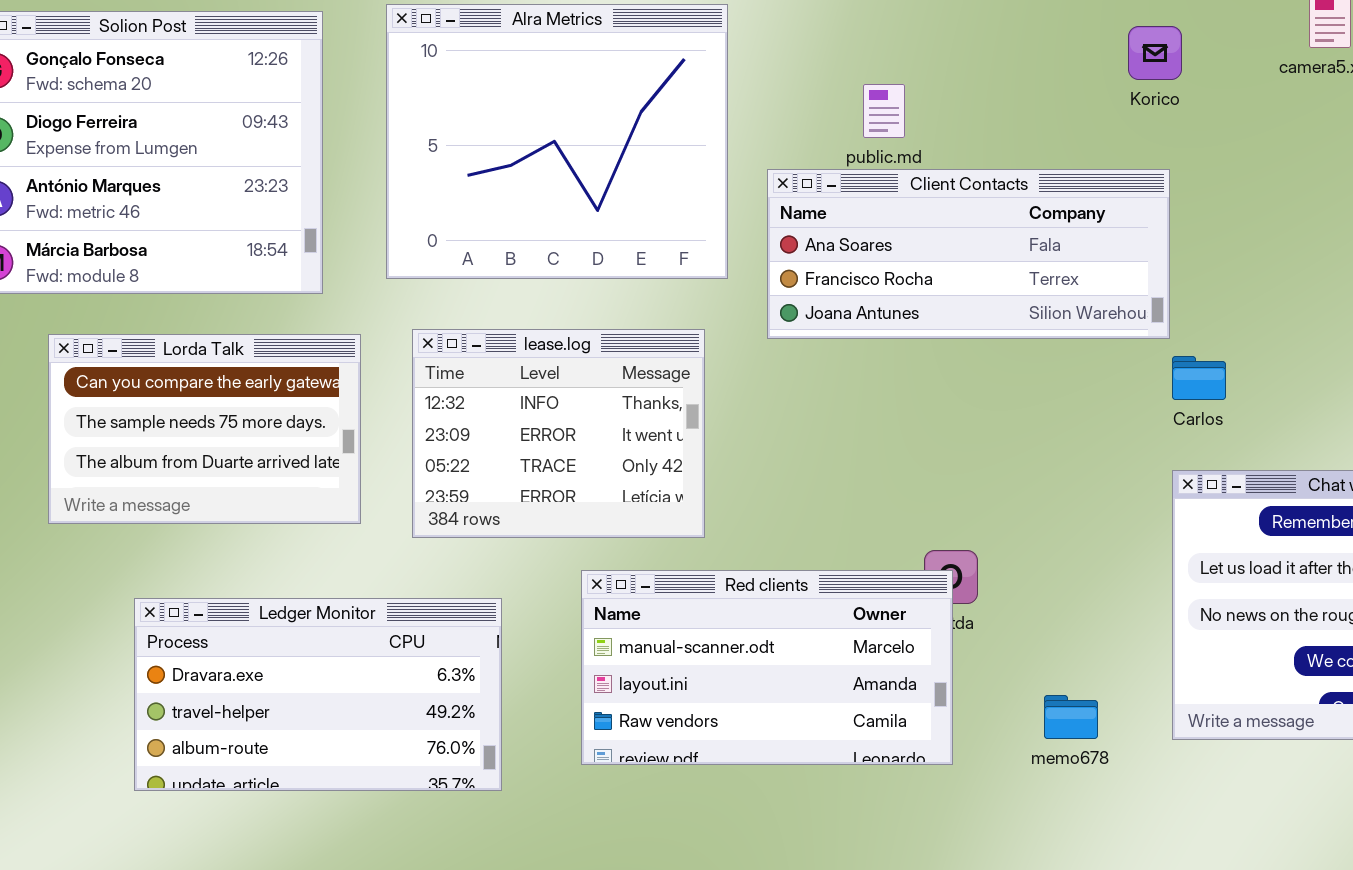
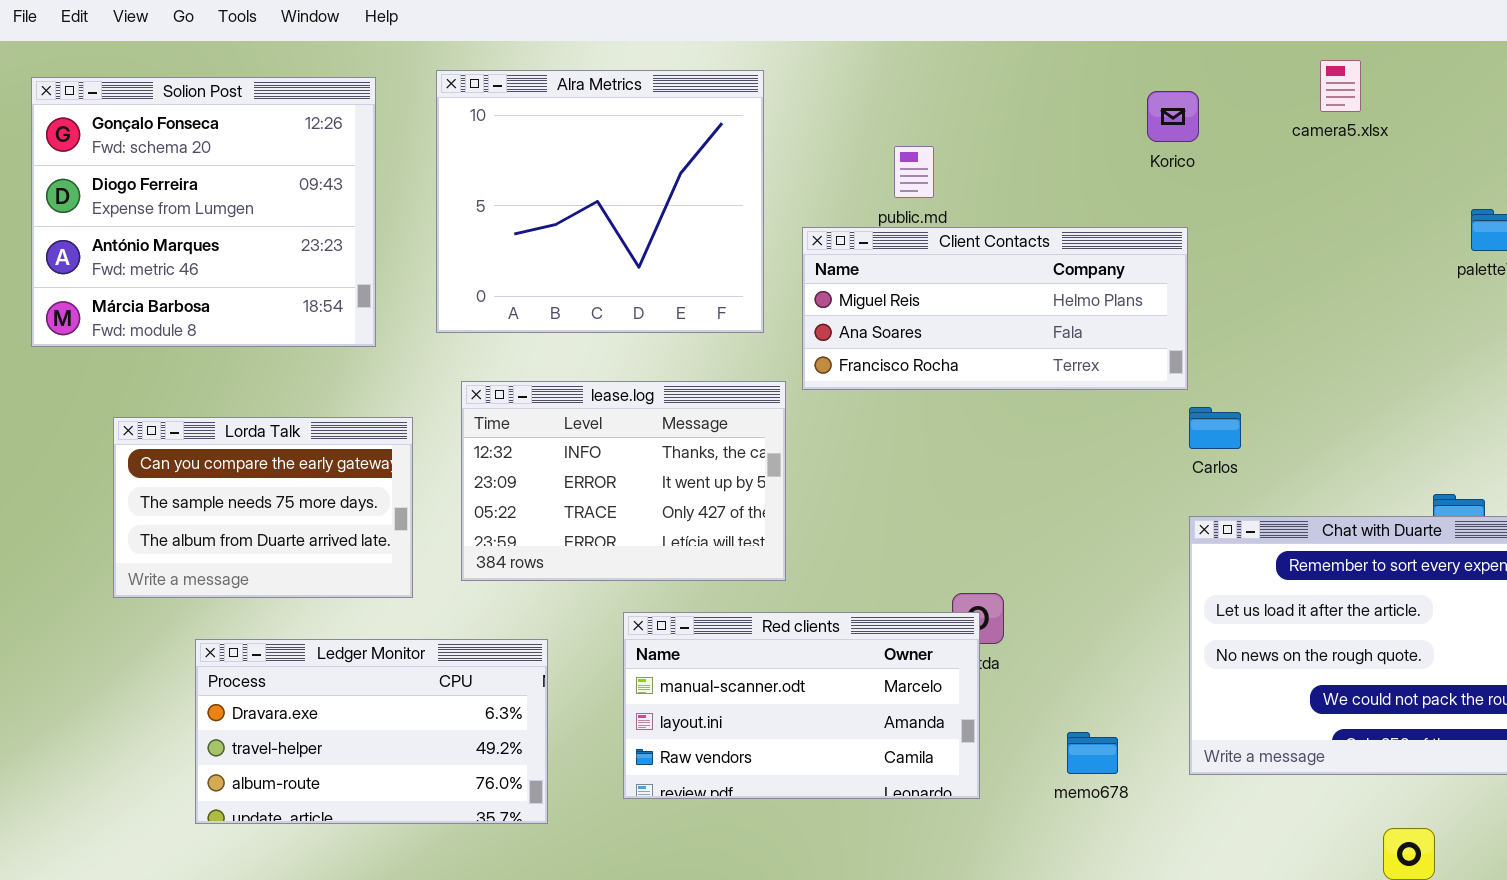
Client Contacts: [767,169,1170,339] -> [802,227,1188,390], scrolled up 1 row
lease.log: [412,329,705,538] -> [461,381,786,581], resized
Lorda Talk: [48,334,361,524] -> [113,417,413,598], moved

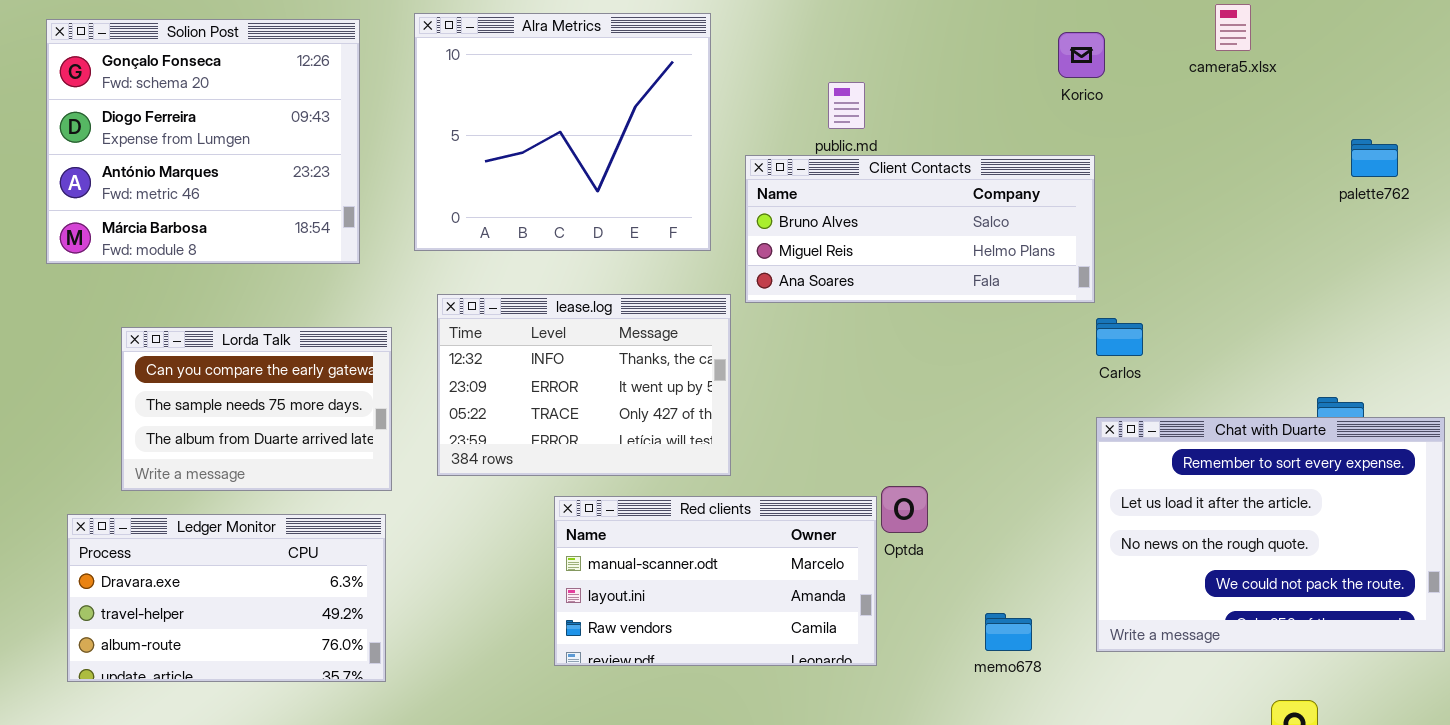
Client Contacts: [802,227,1188,390] -> [745,155,1095,303], scrolled up 1 row
Red clients: [623,612,980,799] -> [554,496,877,666], moved
Ledger Monitor: [195,639,548,824] -> [67,514,386,682], moved

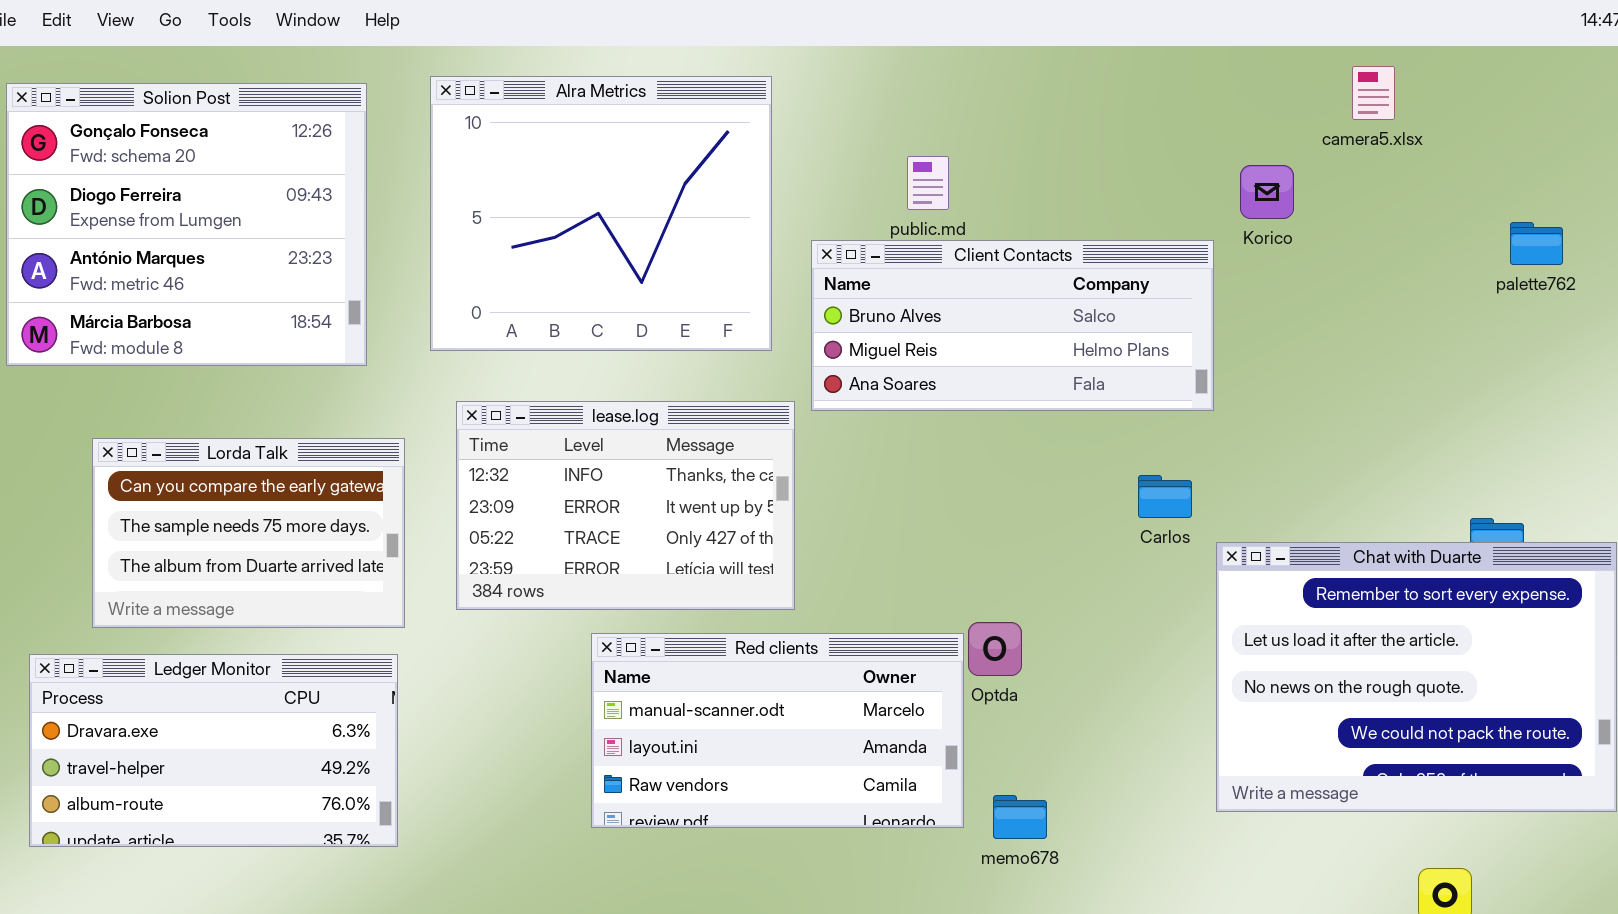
Korico: [1058,32,1105,78] -> [1240,165,1294,219], moved
Carlos: [1096,318,1143,356] -> [1138,475,1192,518], moved
memo678: [985,613,1032,651] -> [993,795,1047,839], moved

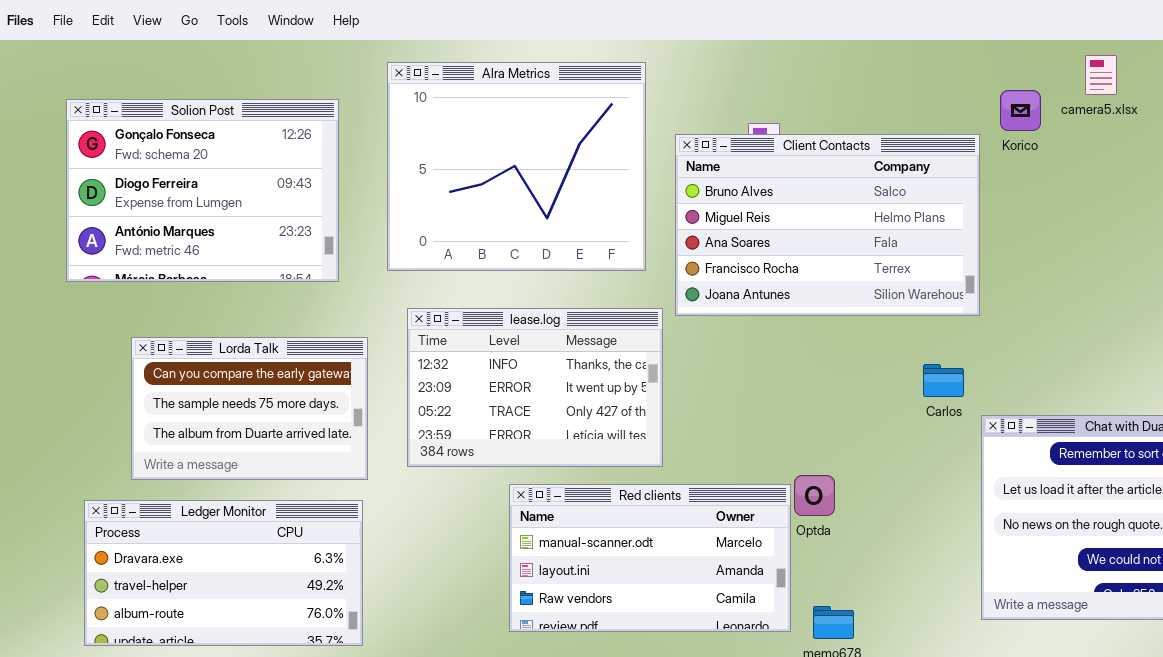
Solion Post: [6,83,367,366] -> [66,99,339,282], resized
Korico: [1240,165,1294,219] -> [1000,90,1041,131], moved
Client Contacts: [811,240,1214,411] -> [675,134,980,316], resized

